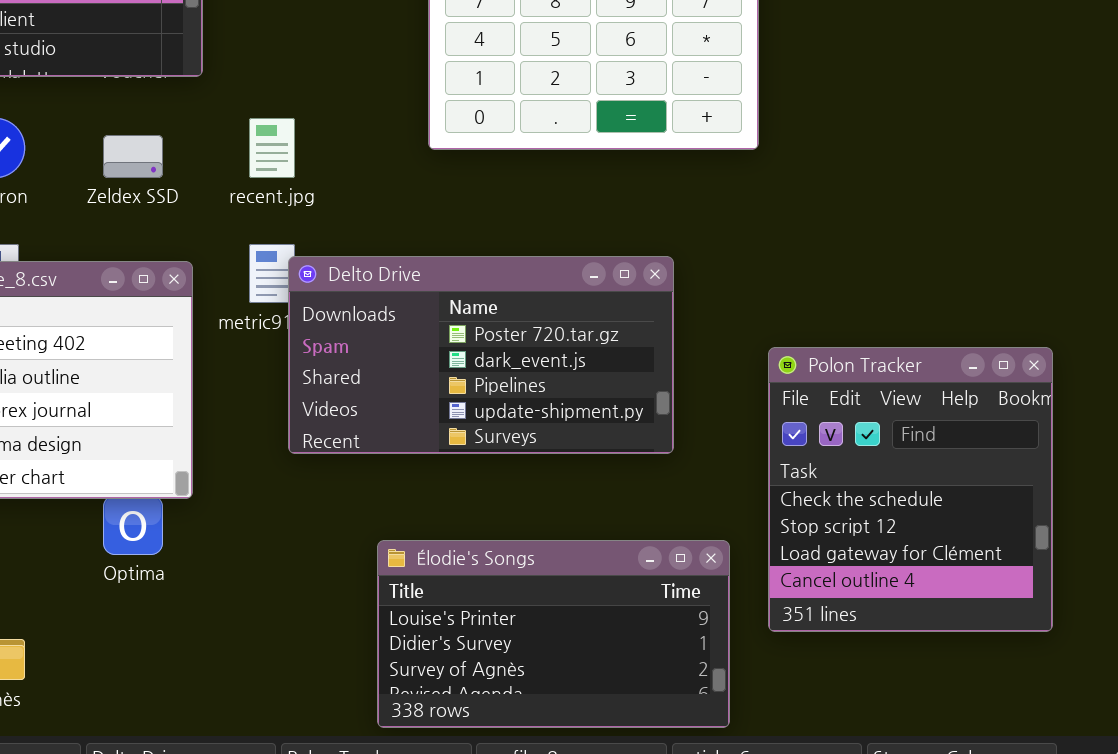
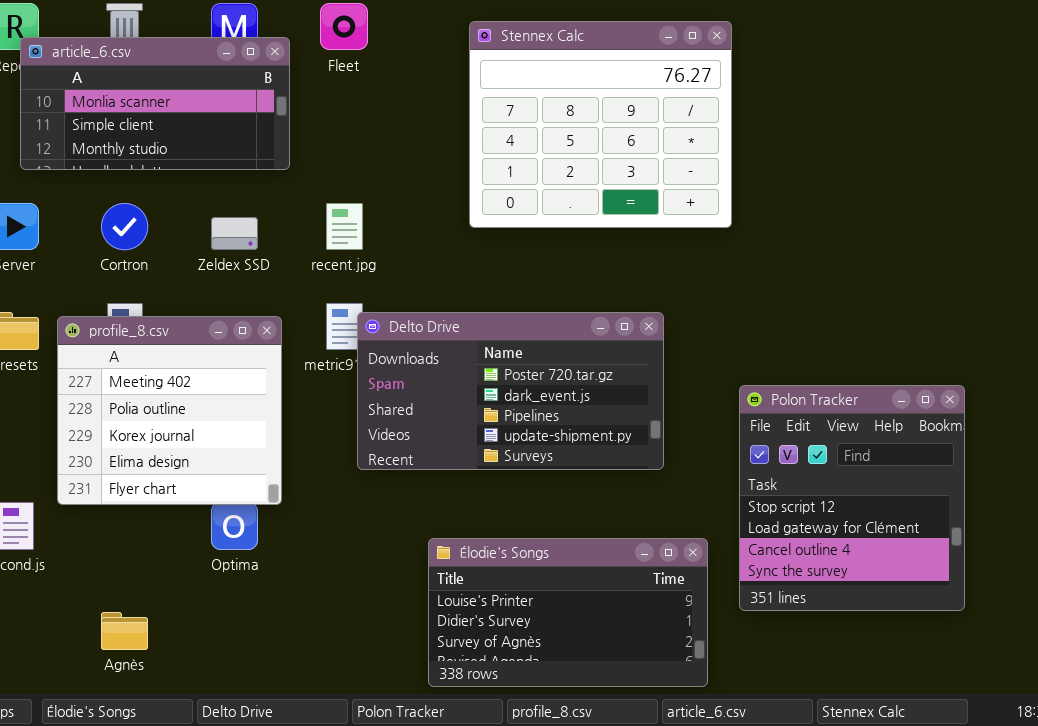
Polon Tracker: [768,347,1053,632] -> [739,385,965,611], scrolled down 1 row

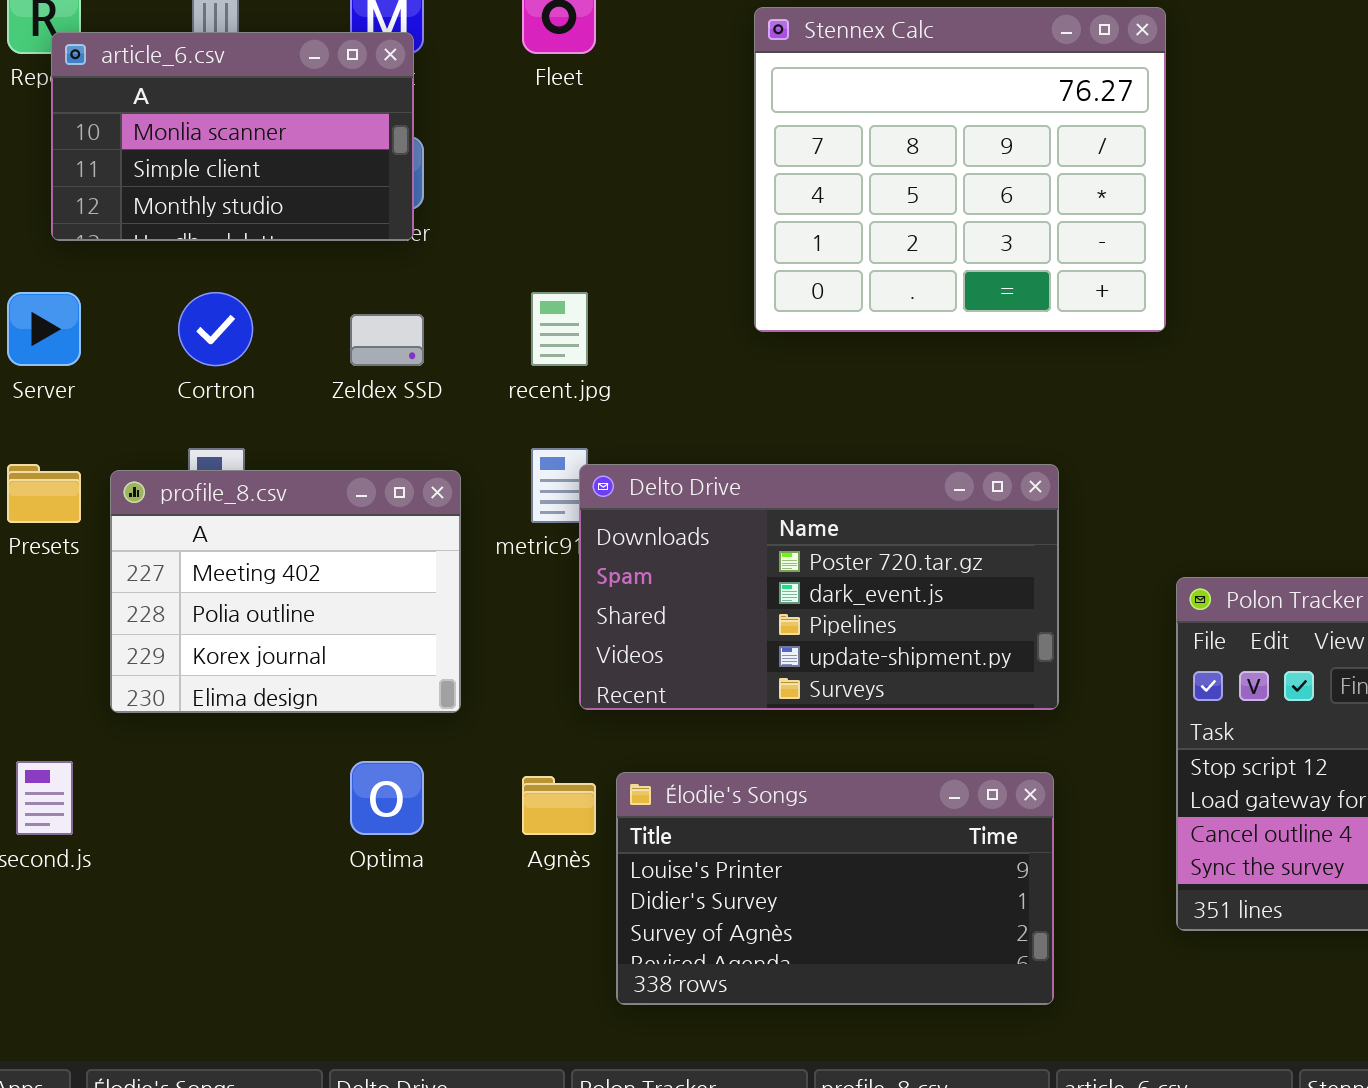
article_6.csv: [20,37,290,170] -> [51,32,414,241], resized
profile_8.csv: [57,316,282,505] -> [110,470,461,713], resized
Élodie's Songs: [428,538,708,687] -> [616,772,1054,1005], moved
Agnès: [101,612,148,650] -> [522,776,596,835], moved

